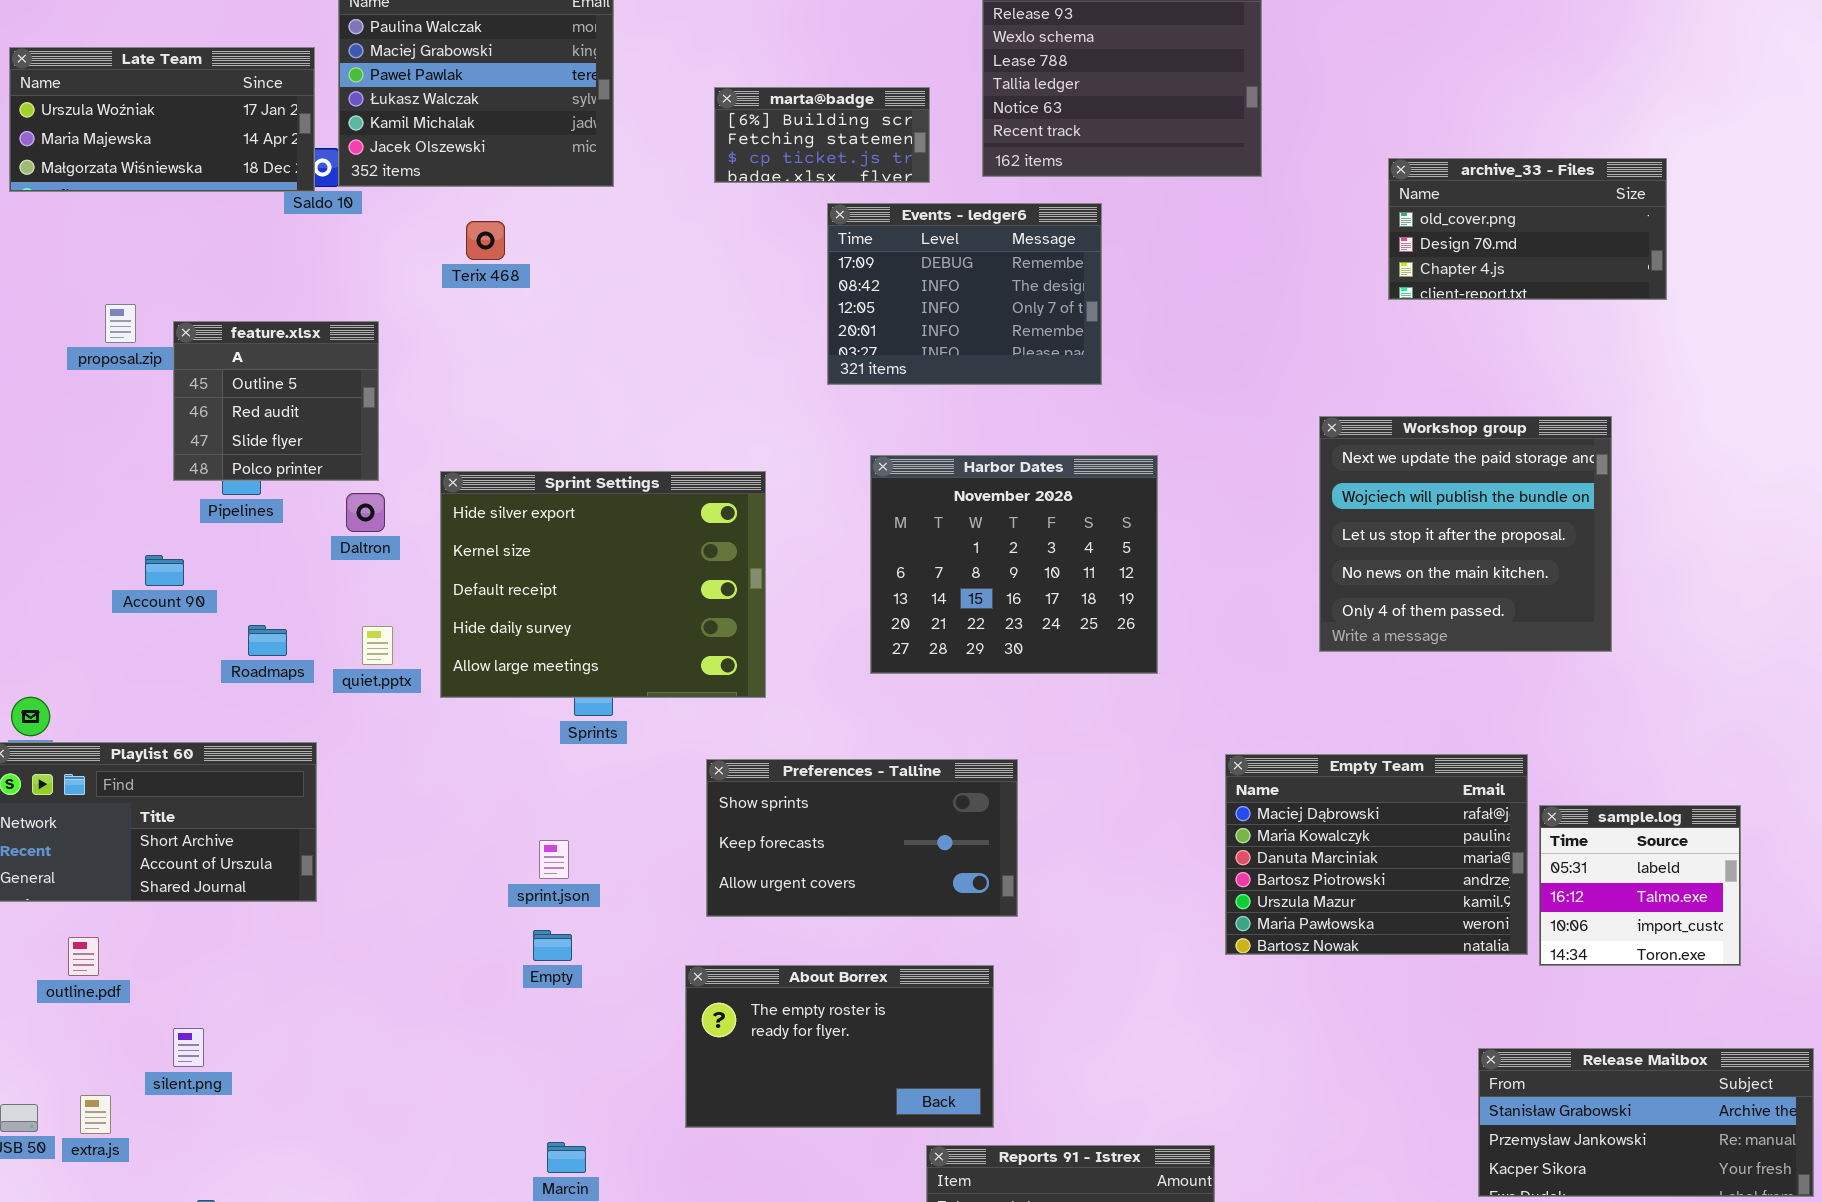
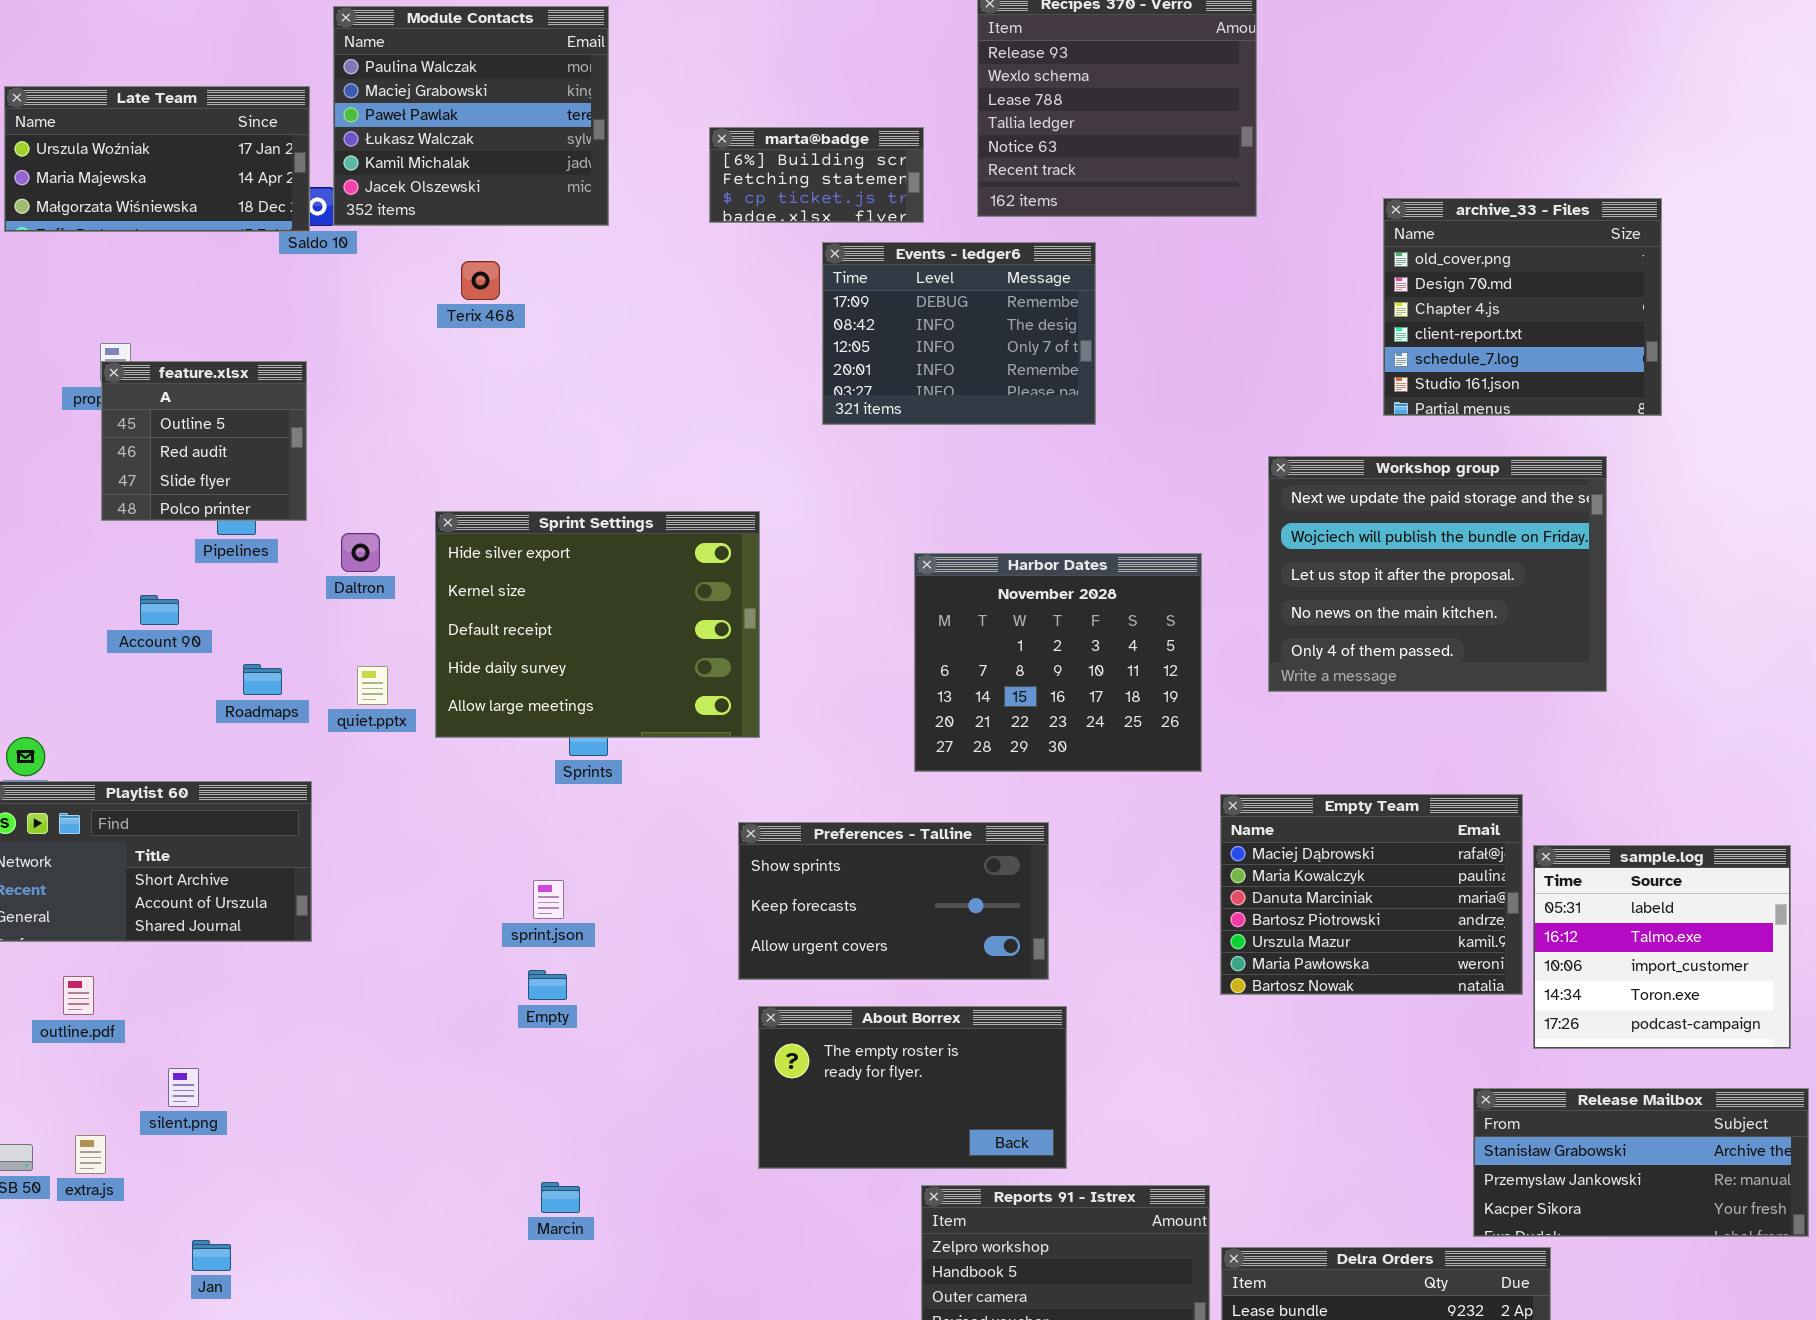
archive_33 - Files: [1388,158,1667,300] -> [1383,198,1662,416], resized
feature.xlsx: [173,321,379,481] -> [101,361,307,521], moved
Workshop group: [1319,416,1612,652] -> [1268,456,1607,692], resized
Harbor Dates: [870,455,1158,674] -> [914,553,1202,772], moved
Preferences - Talline: [706,759,1018,917] -> [738,822,1049,980], moved
sample.log: [1539,805,1741,966] -> [1533,845,1791,1049], resized
About Borrex: [685,965,994,1128] -> [758,1006,1067,1169], moved

